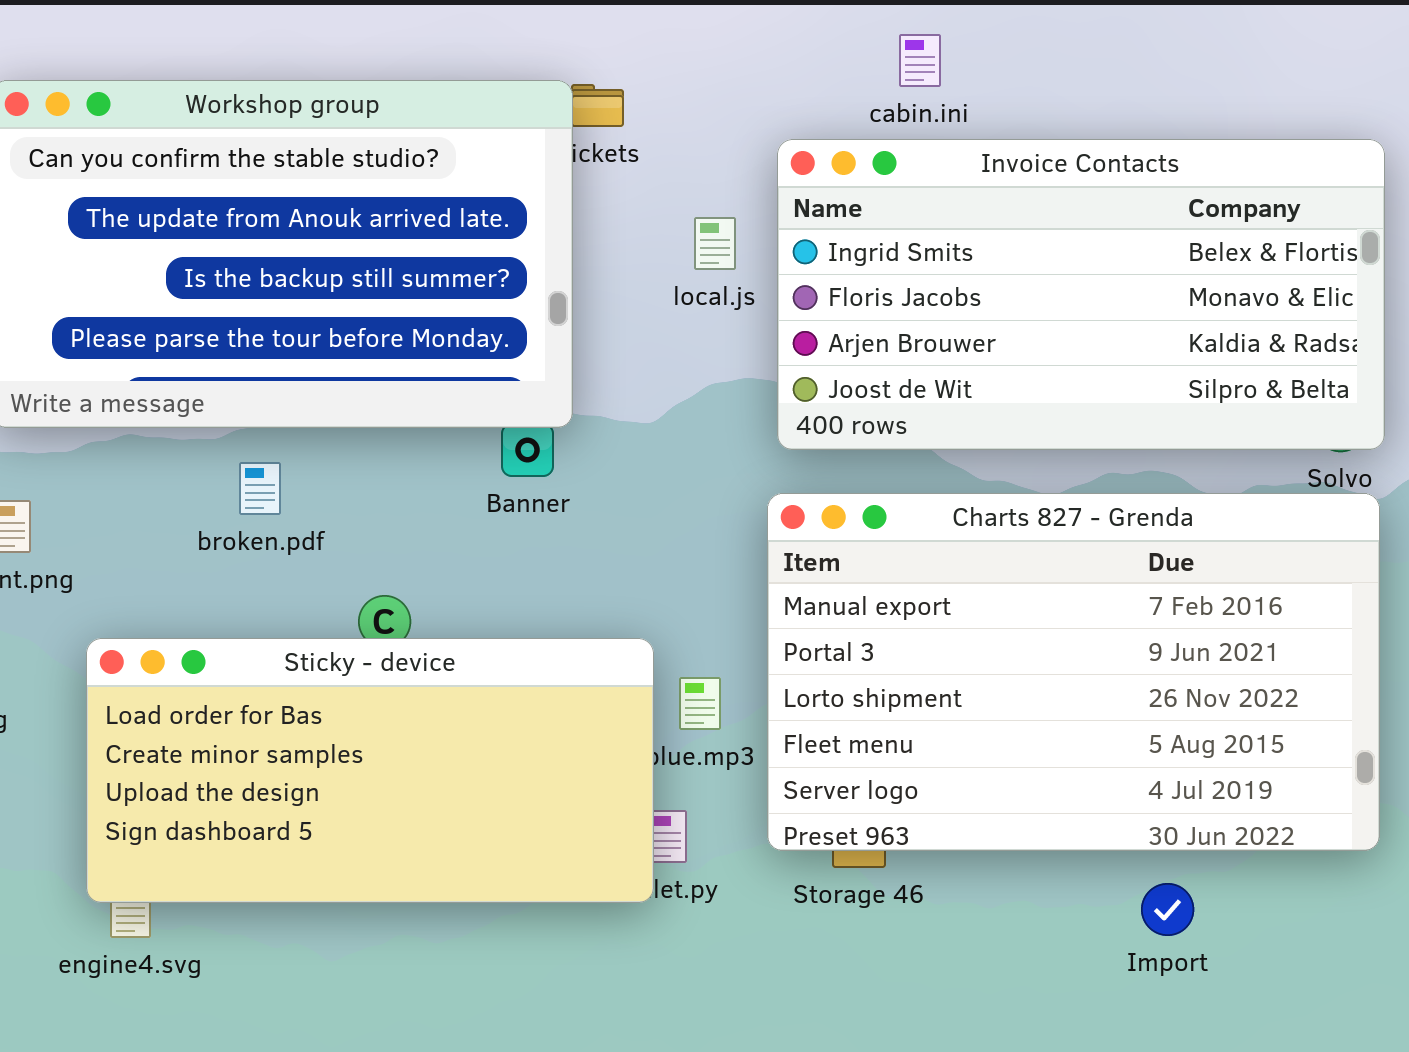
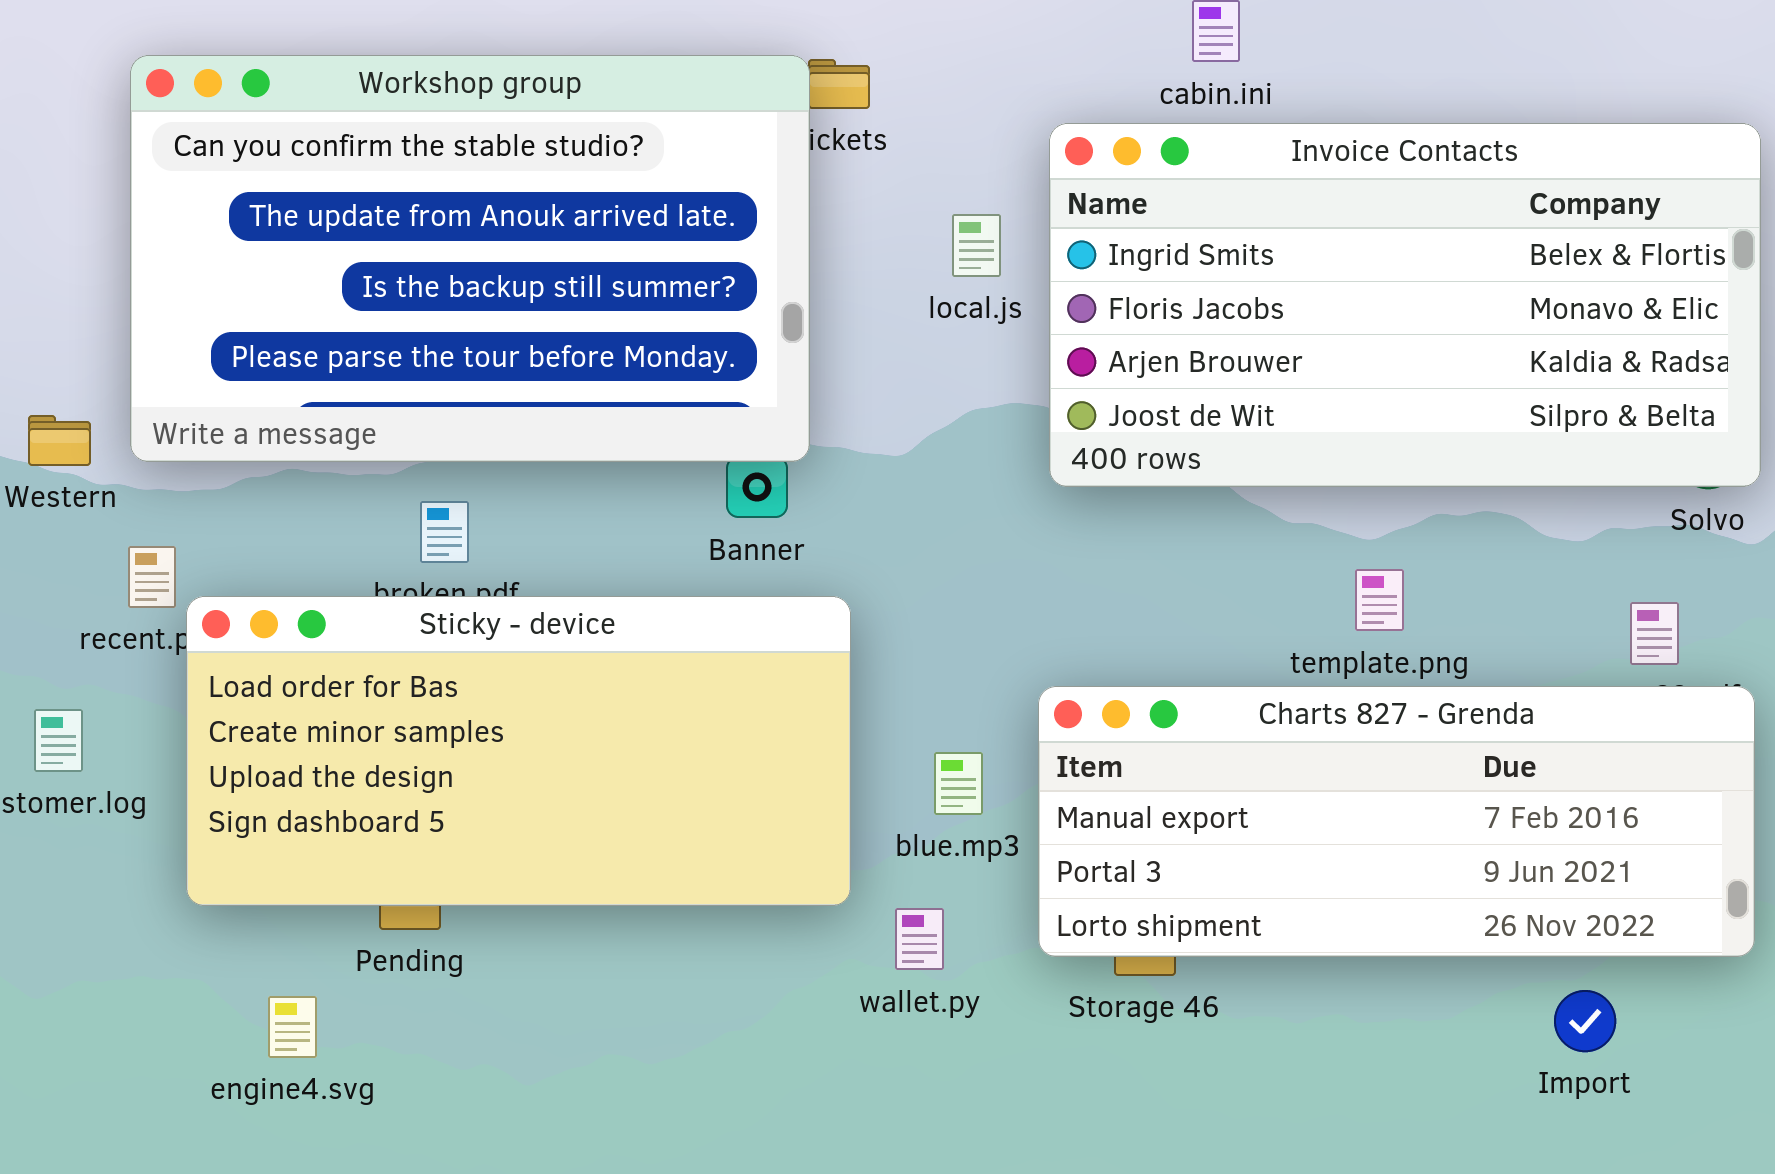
Charts 827 - Grenda: [767,493,1380,851] -> [1038,686,1755,957], resized
Sticky - device: [86,638,654,903] -> [186,596,851,906], moved
Import: [1141,883,1194,936] -> [1554,990,1616,1052], moved

